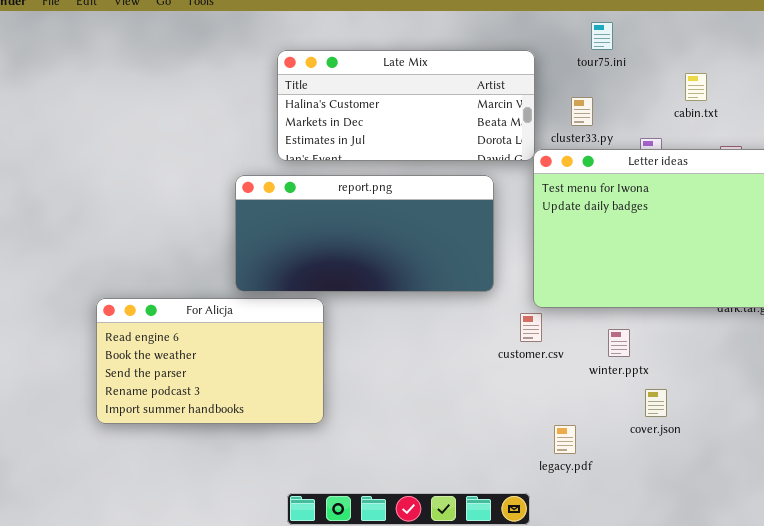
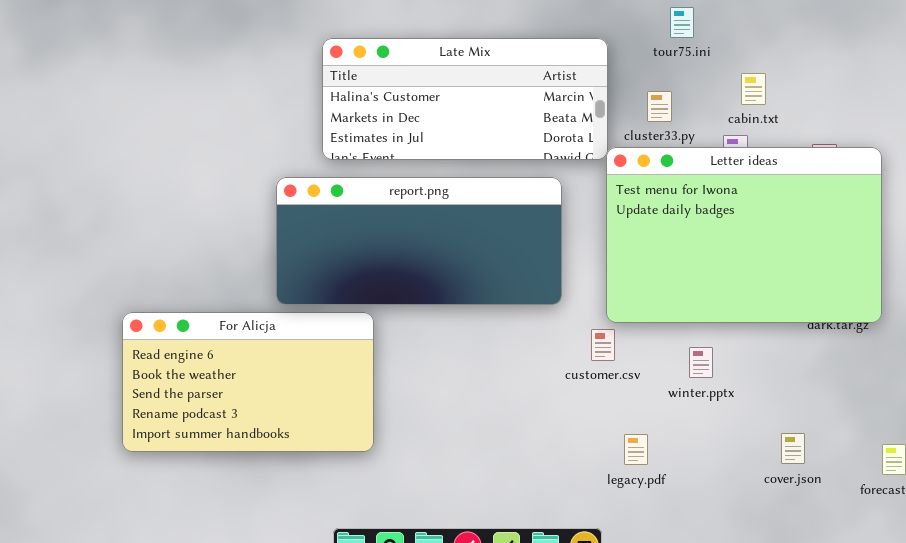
cabin.txt: [685,73,707,101] -> [741,73,766,105], moved
cover.json: [645,389,667,417] -> [781,433,805,464], moved
legacy.pdf: [554,425,576,454] -> [624,434,648,465], moved

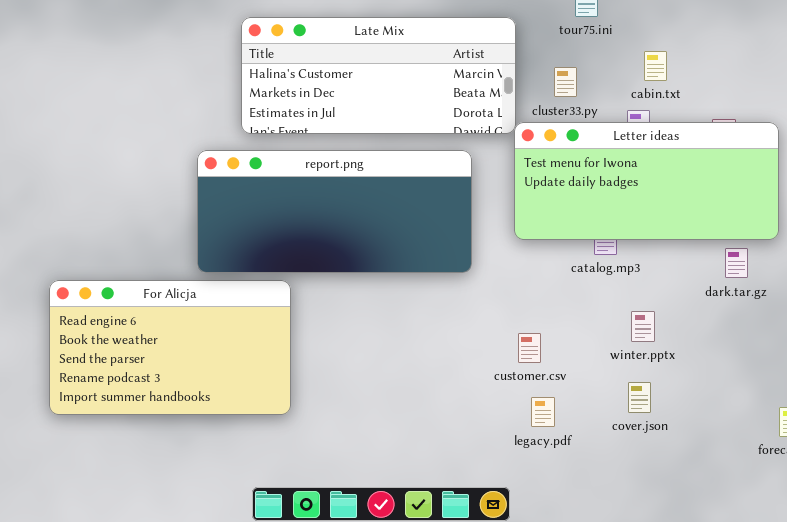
Letter ideas: [606,147,882,323] -> [514,122,779,240], resized
customer.csv: [591,329,615,361] -> [518,333,541,363], moved
winter.pptx: [689,347,713,378] -> [631,311,655,342], moved
cover.json: [781,433,805,464] -> [628,382,651,413], moved

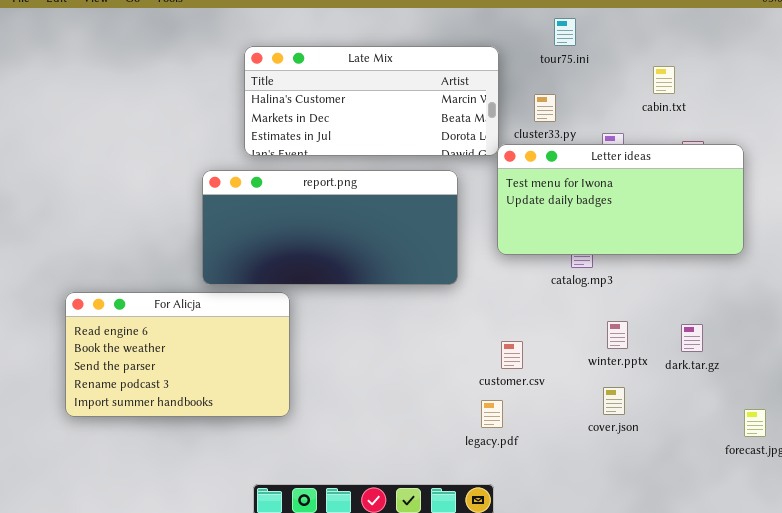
cabin.txt: [644,51,667,81] -> [653,66,675,94], moved
dark.tar.gz: [725,248,748,278] -> [681,324,703,352], moved
legacy.pdf: [531,397,555,427] -> [481,400,503,428], moved

